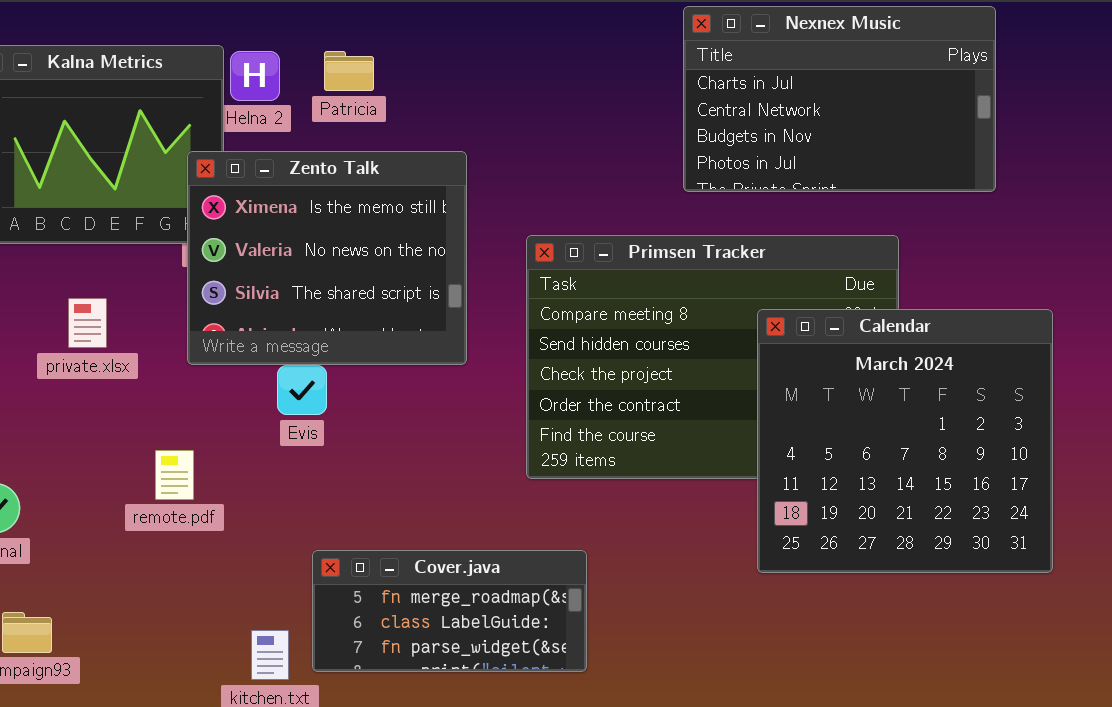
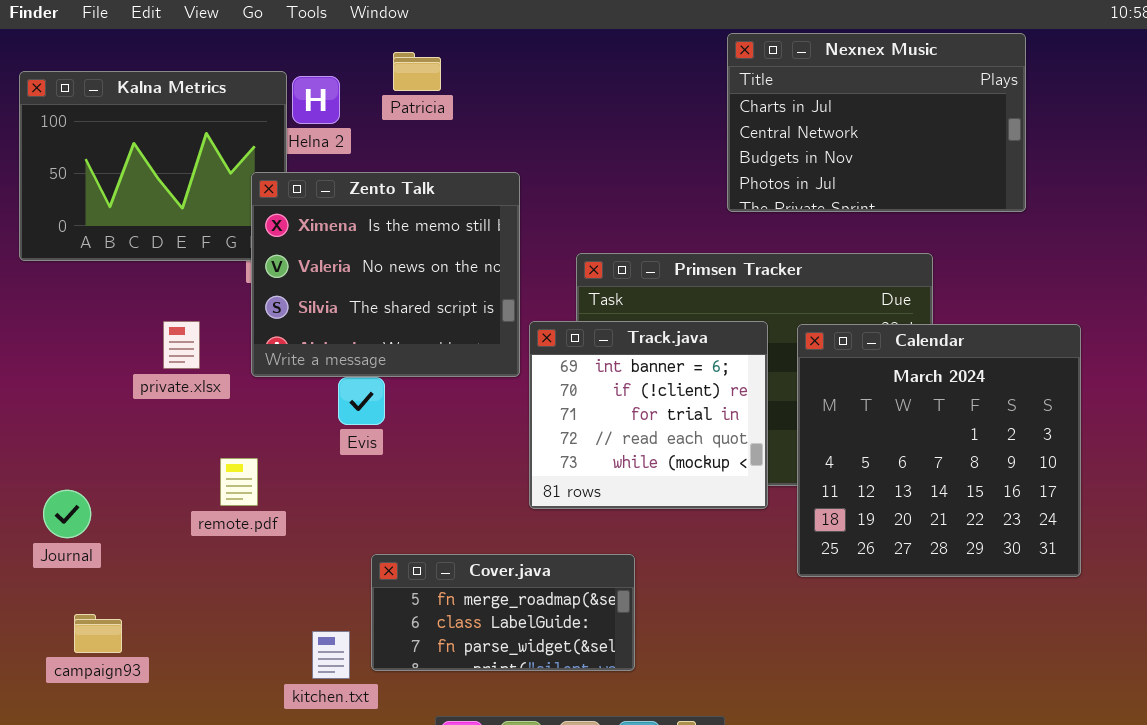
Patricia: [324,51,374,91] -> [393,52,441,91], moved
private.xlsx: [68,298,107,348] -> [163,321,200,369], moved
Track.java: none -> [529,321,768,509], opened

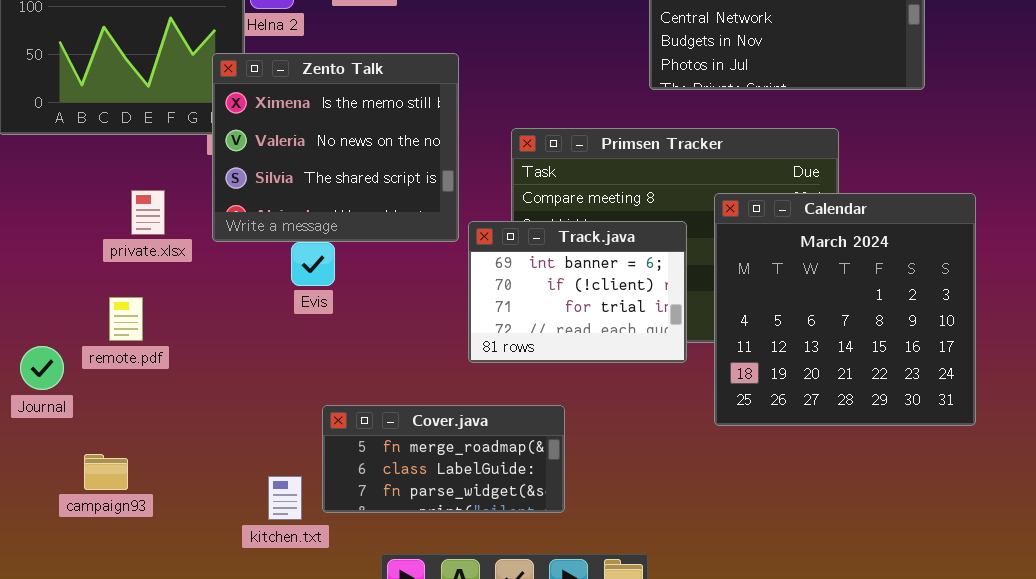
Track.java: [529,321,768,509] -> [468,221,687,363], resized
remote.pdf: [220,458,258,506] -> [109,297,143,341], moved
campaign93: [74,614,122,653] -> [84,454,128,490], moved

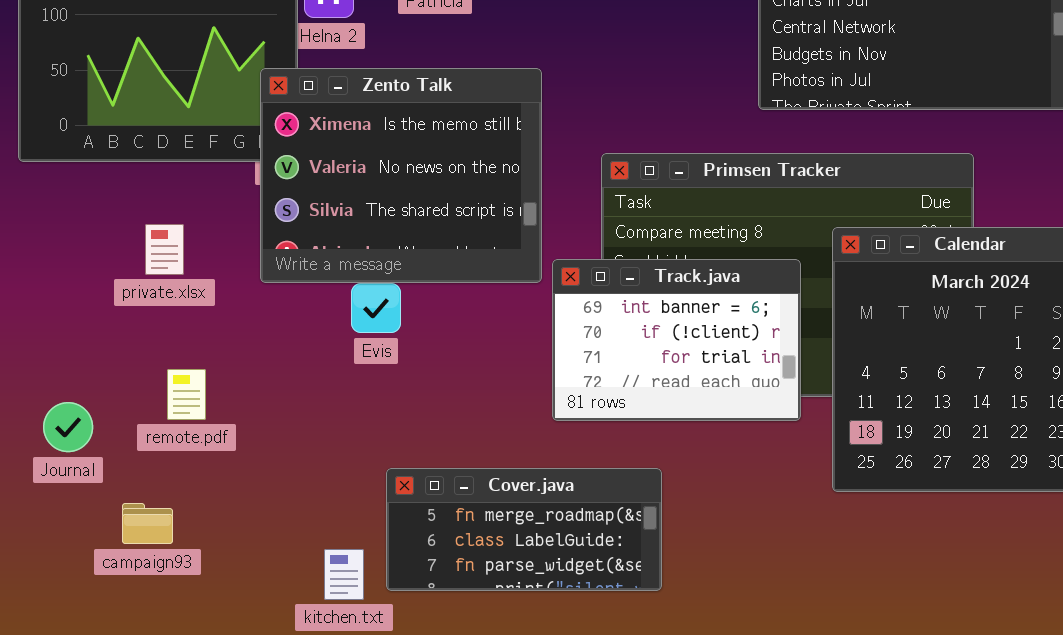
private.xlsx: [131,190,165,235] -> [145,224,184,275], moved
remote.pdf: [109,297,143,341] -> [167,369,206,420], moved
campaign93: [84,454,128,490] -> [122,503,173,544], moved

